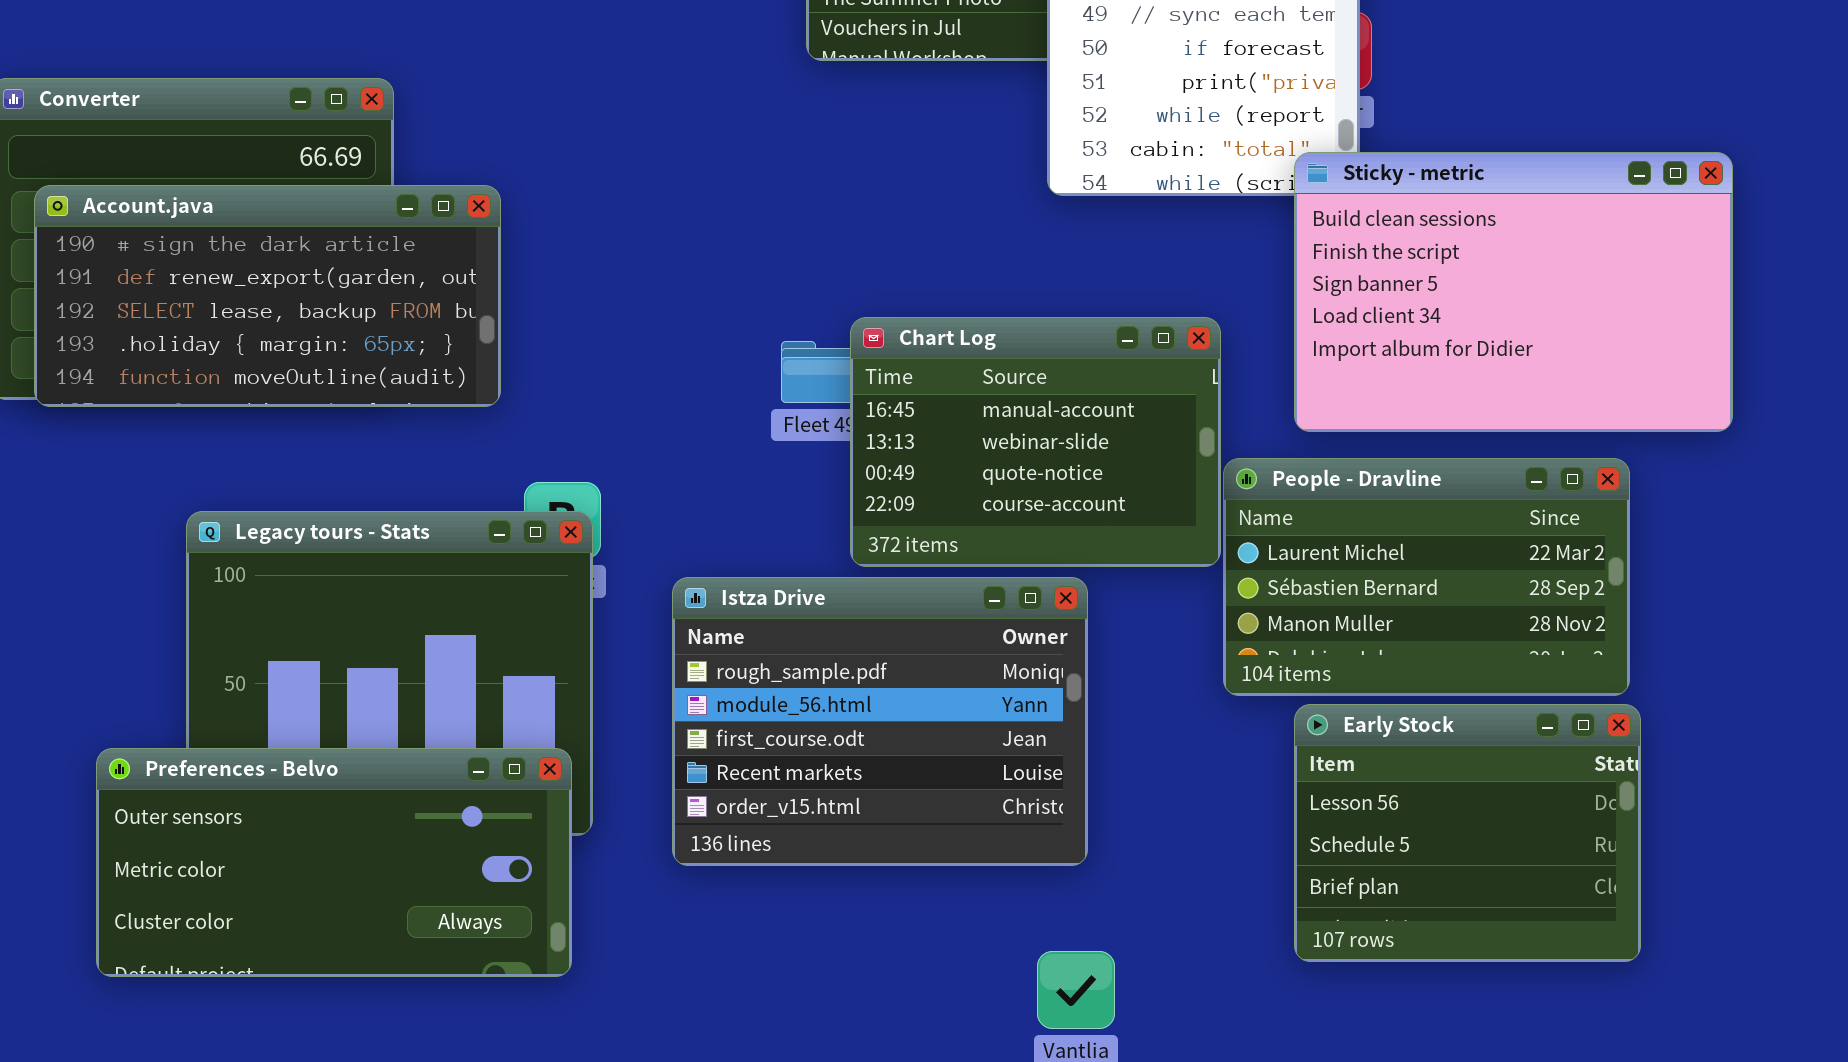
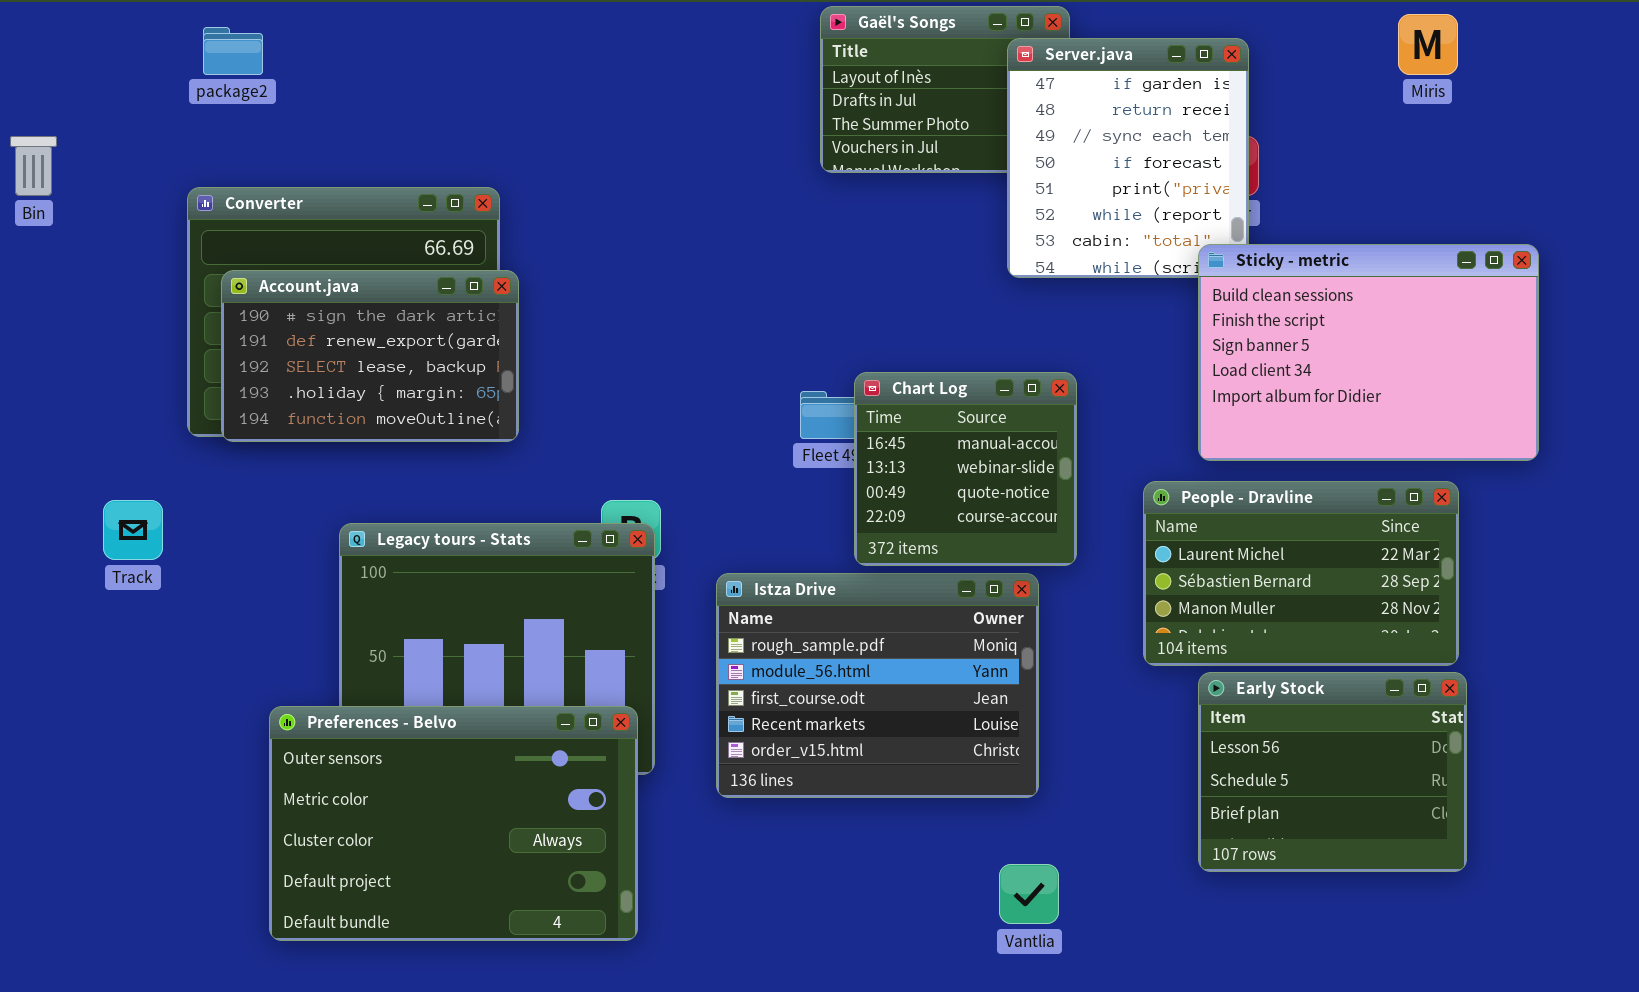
Account.java: [34,185,501,407] -> [221,270,519,442], resized
Chart Log: [850,317,1221,567] -> [854,372,1077,566], resized
Preferences - Belvo: [96,748,572,977] -> [269,706,638,941], resized

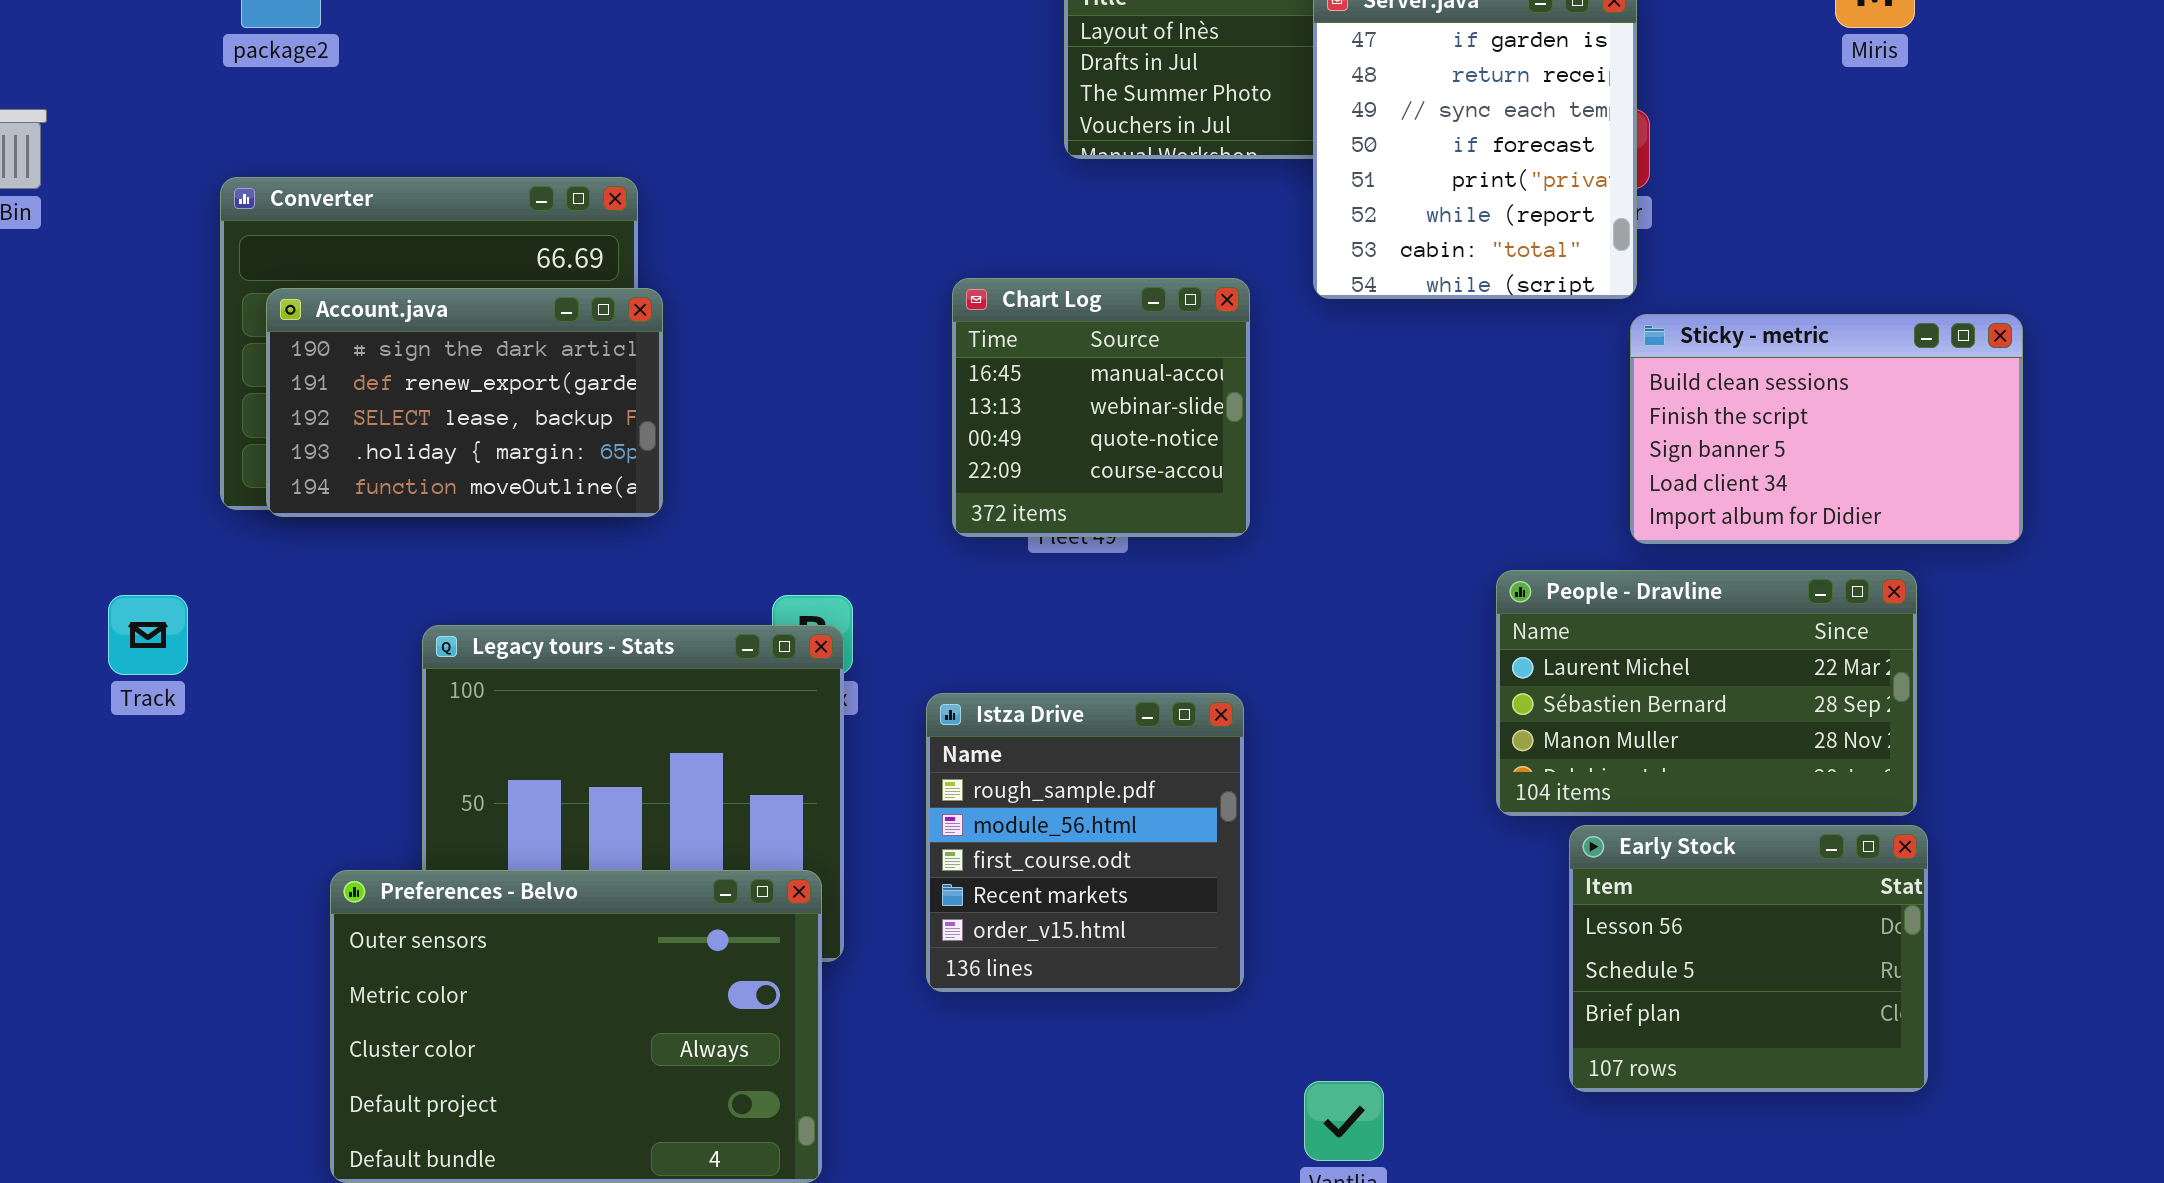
Sticky - metric: [1198,244,1539,461] -> [1630,314,2023,544], resized
Chart Log: [854,372,1077,566] -> [952,278,1250,537], moved
Istza Drive: [716,573,1039,798] -> [926,693,1244,992], resized

